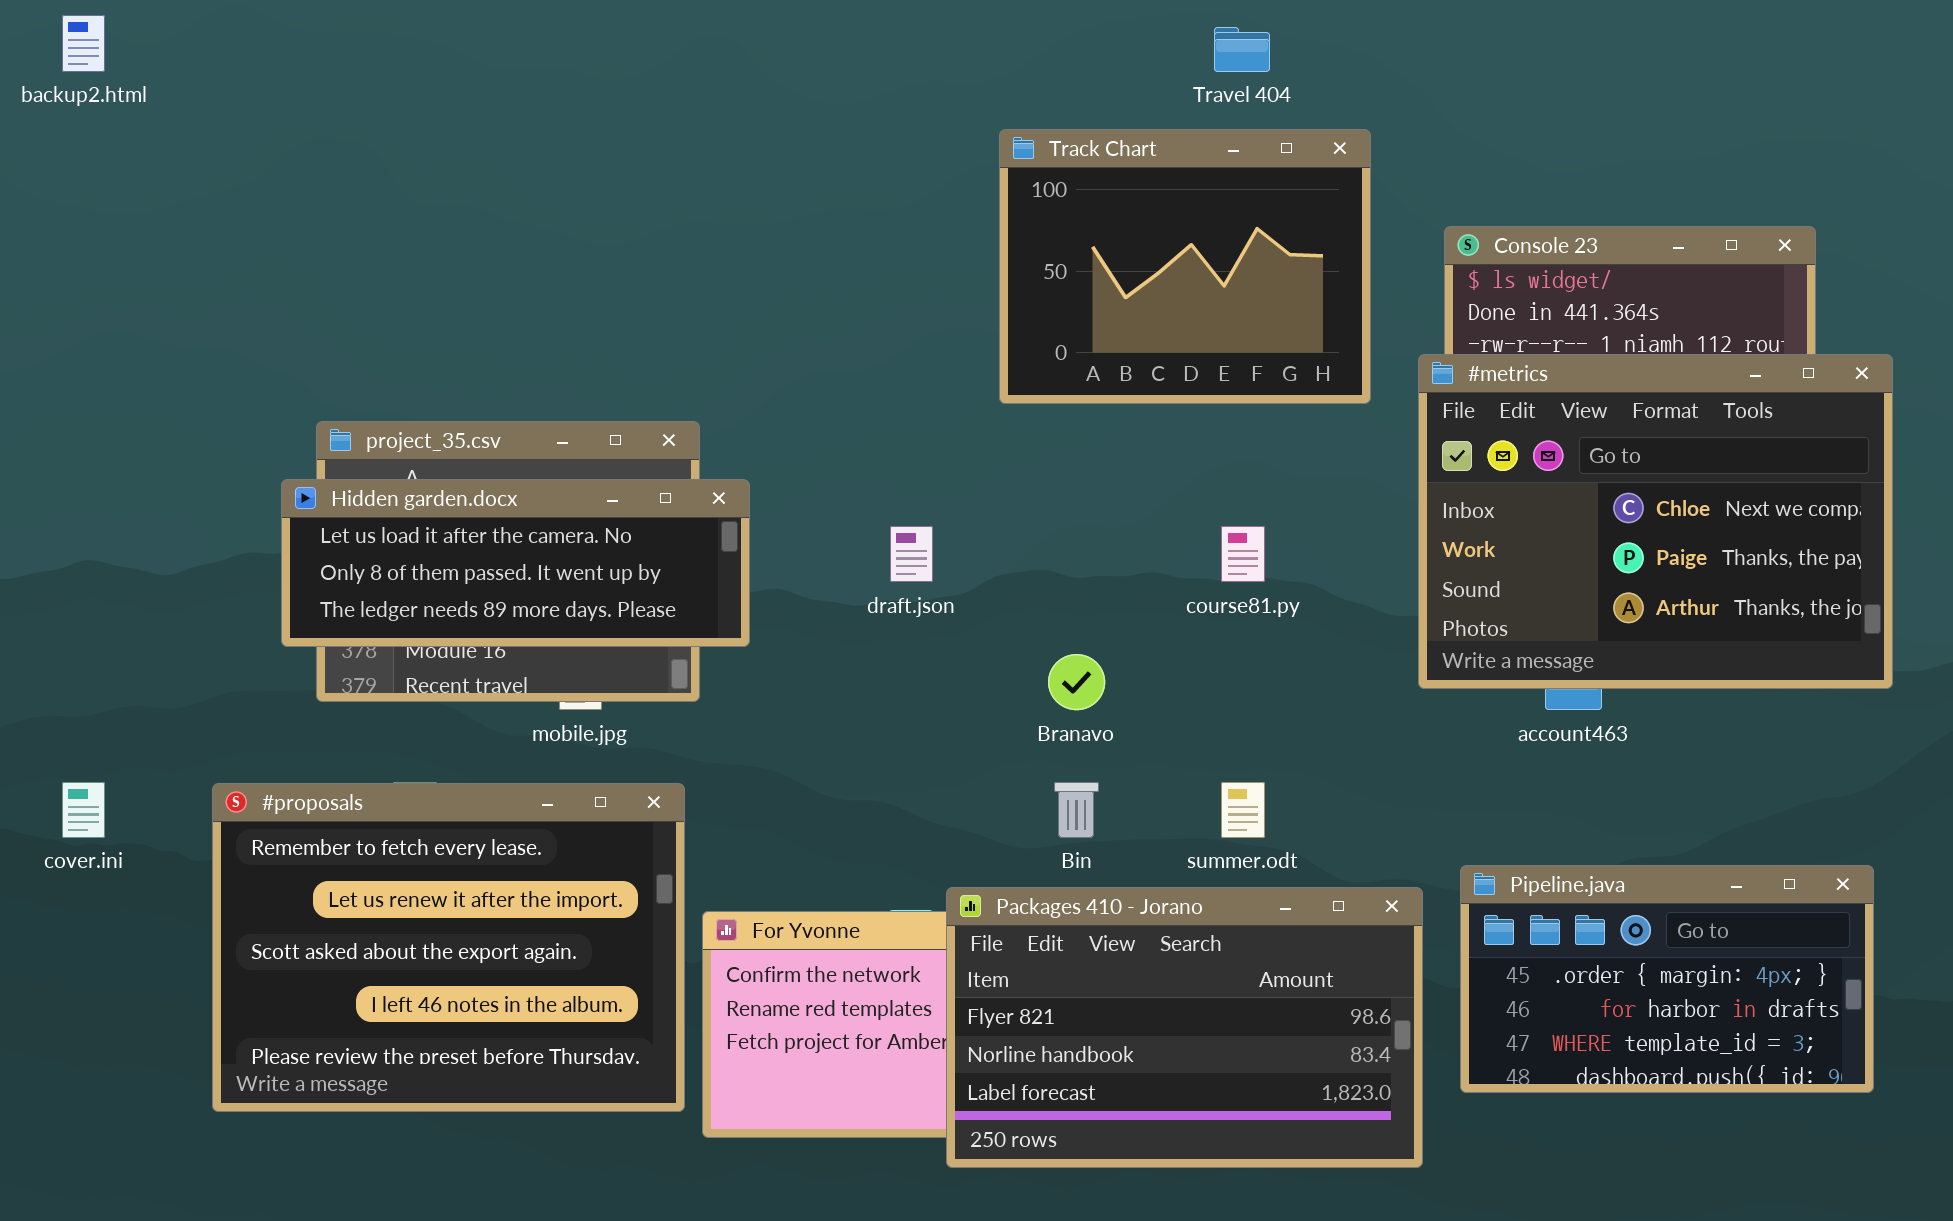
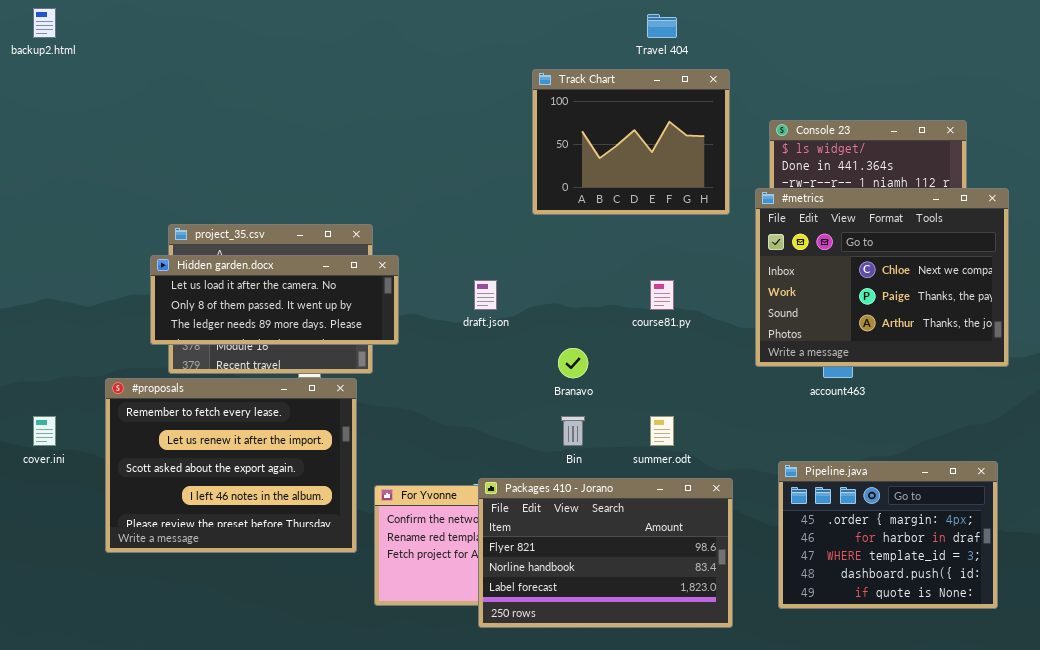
#proposals: [212,783,685,1112] -> [105,378,357,553], moved
Pipeline.java: [1460,865,1874,1093] -> [778,461,998,609], resized
Packages 410 - Jorano: [946,887,1423,1168] -> [478,478,733,628], moved

